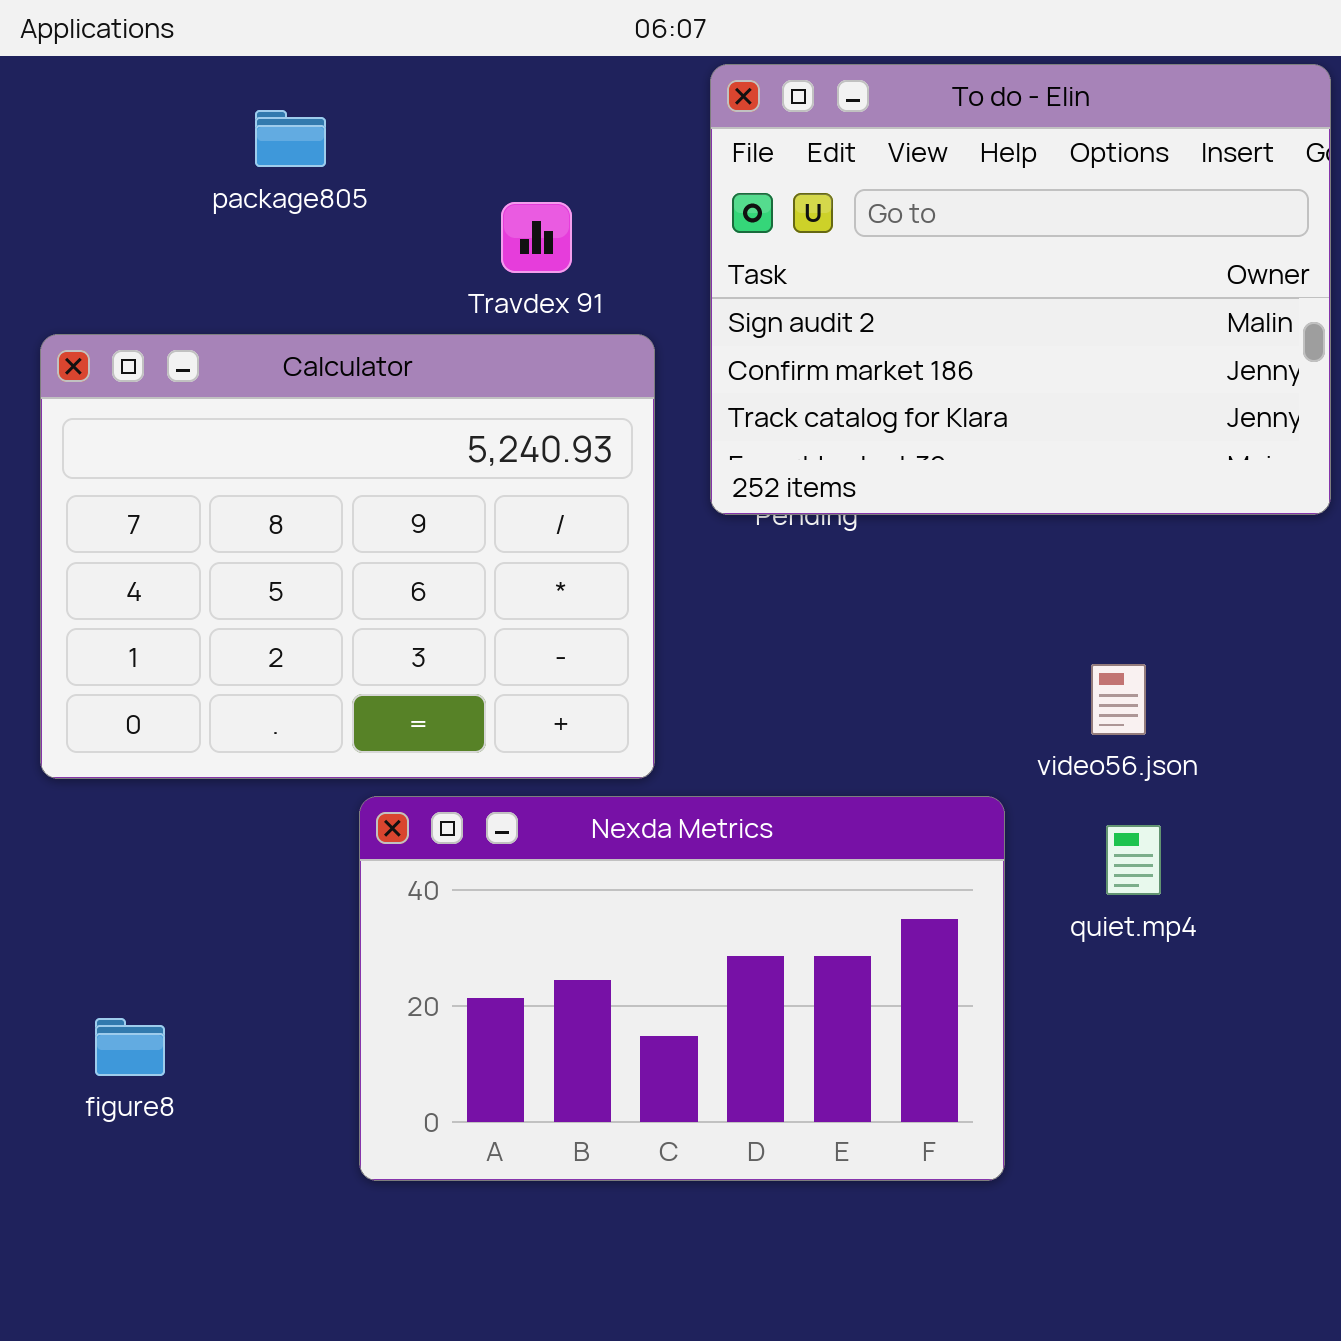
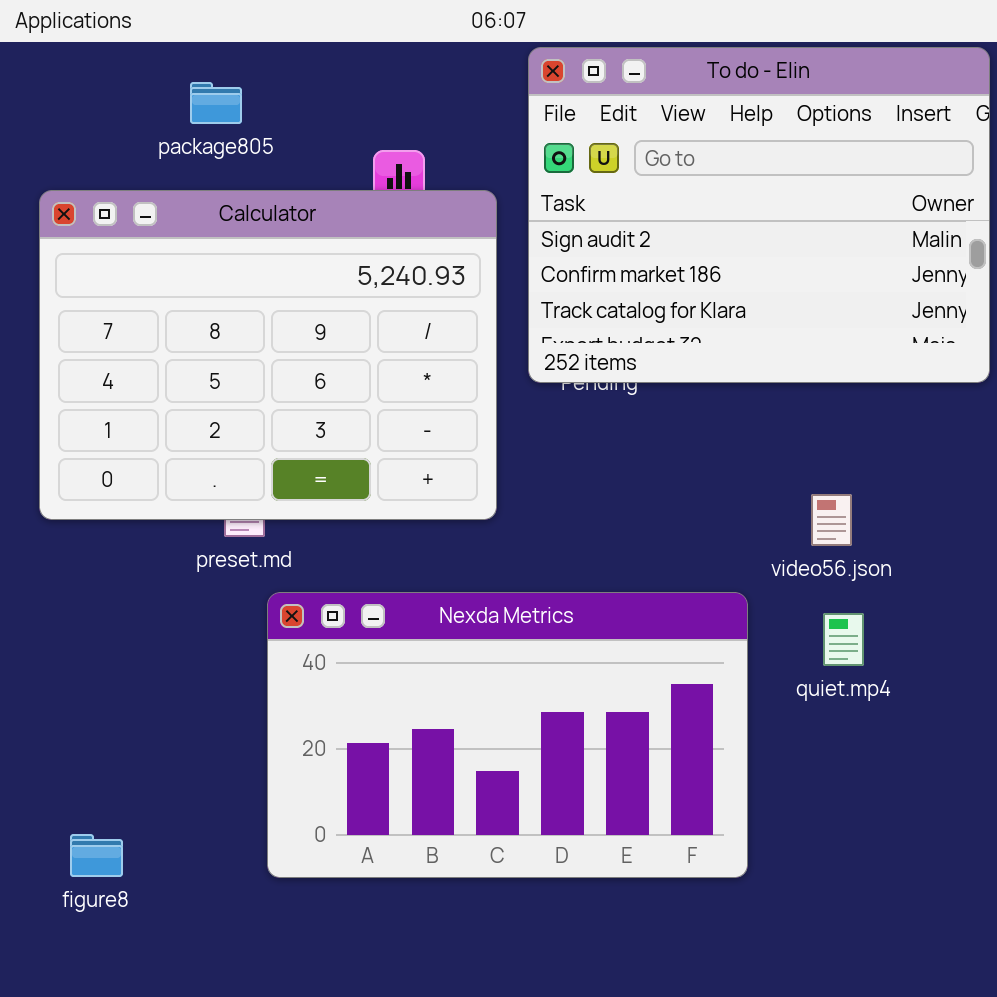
Calculator: [40,334,655,779] -> [39,190,497,520], moved
figure8: [95,1018,165,1076] -> [70,834,123,877], moved

